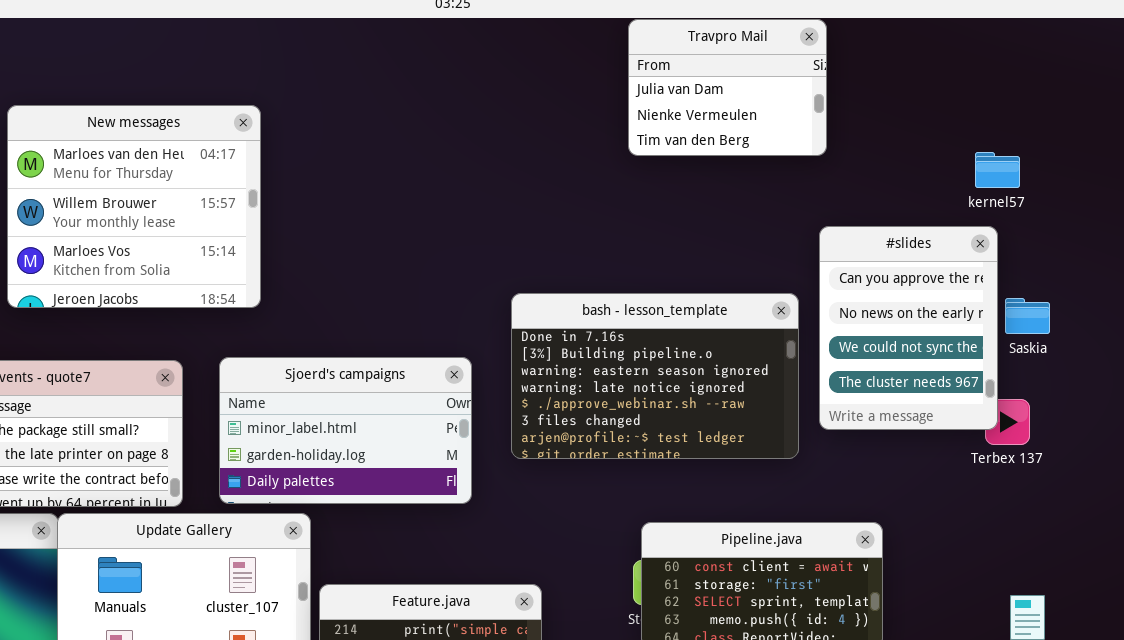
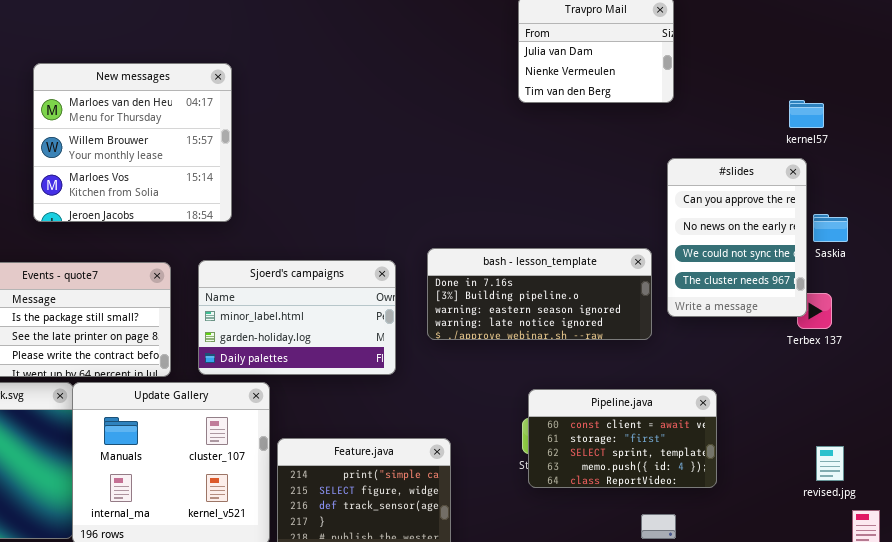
bash - lesson_template: [511,293,799,459] -> [427,248,652,340], resized

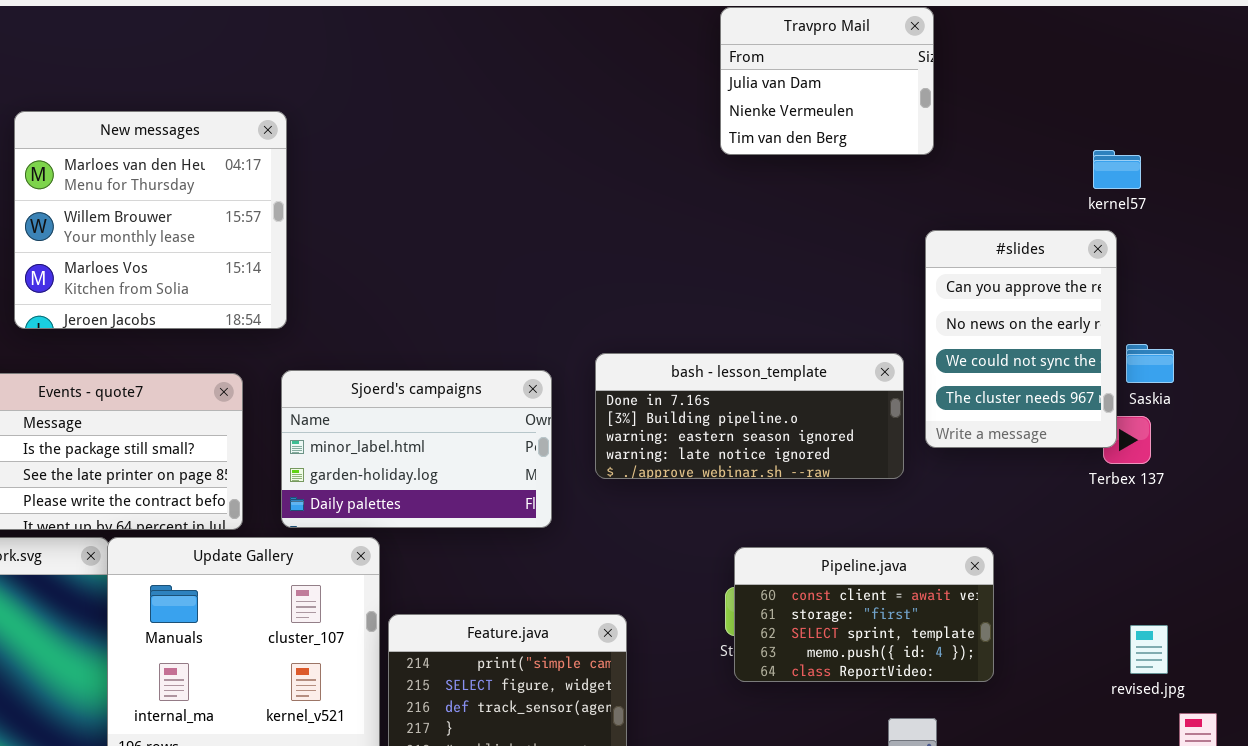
New messages: [33,63,232,222] -> [14,111,287,329], moved
Saskia: [813,214,848,242] -> [1126,344,1174,383], moved

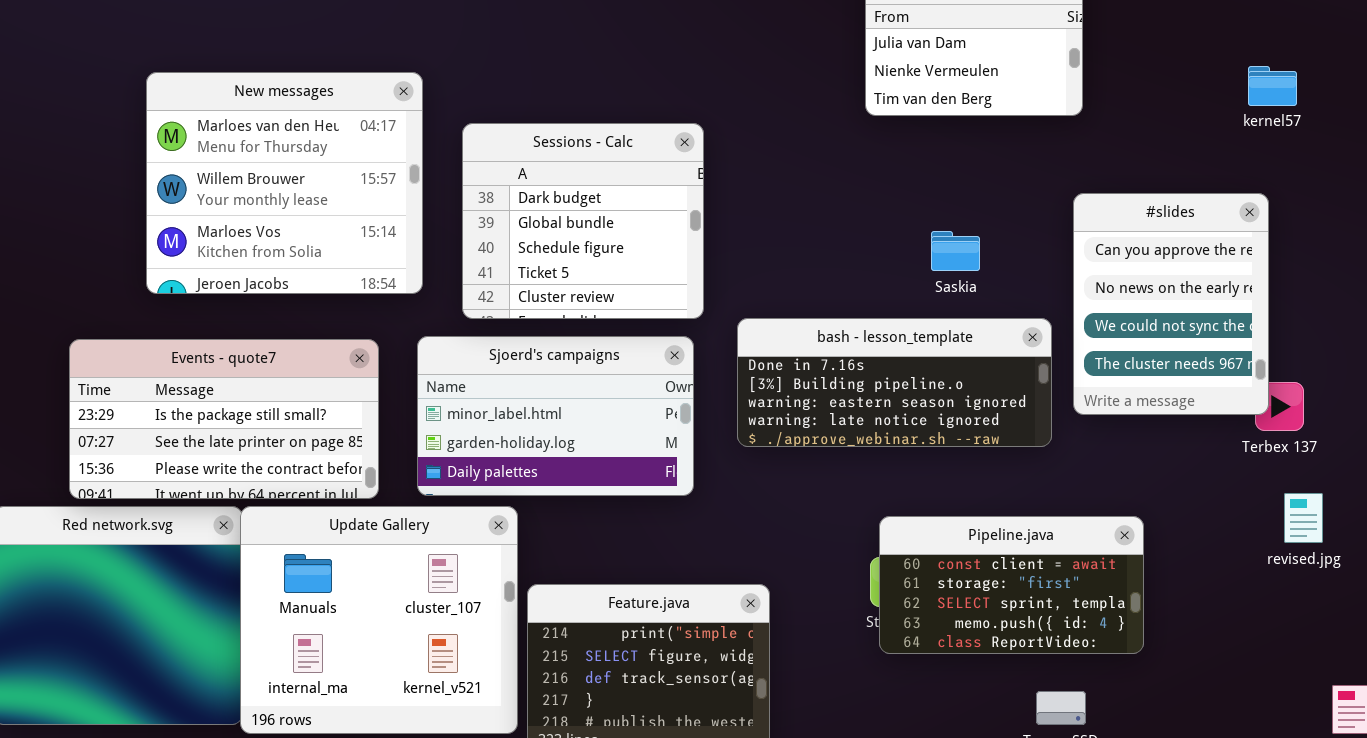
kernel57: [1093,150,1141,189] -> [1248,66,1297,106], moved
Sessions - Calc: none -> [462,123,704,319], opened
Saskia: [1126,344,1174,383] -> [931,231,980,271], moved
revised.jpg: [1130,625,1168,674] -> [1284,493,1323,543], moved

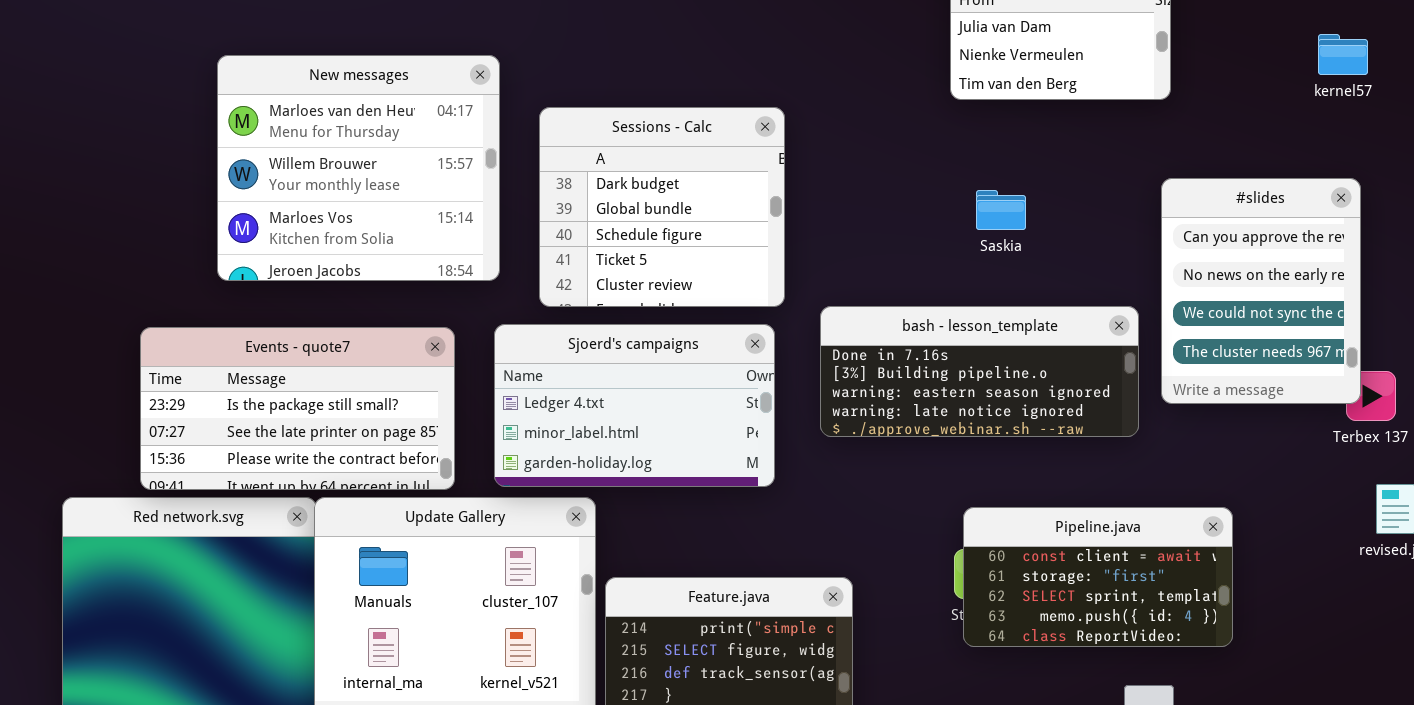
kernel57: [1248,66,1297,106] -> [1318,34,1368,75], moved
Saskia: [931,231,980,271] -> [976,190,1026,230], moved
Sjoerd's campaigns: [417,336,694,496] -> [494,324,775,487], scrolled up 1 row

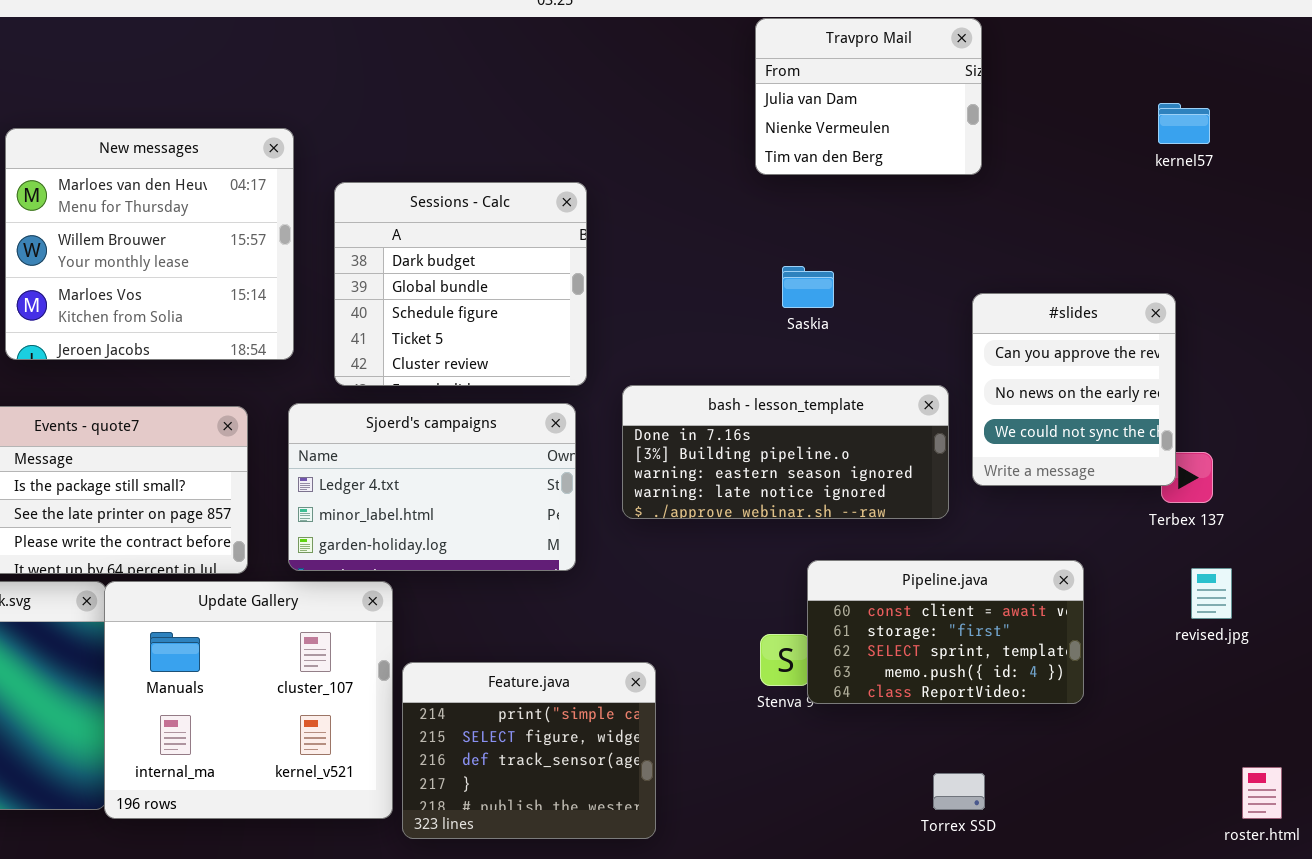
kernel57: [1318,34,1368,75] -> [1158,103,1210,144], moved
#slides: [1161,178,1361,404] -> [972,293,1176,486], resized
Pipeline.java: [963,507,1233,647] -> [807,560,1084,704], moved

